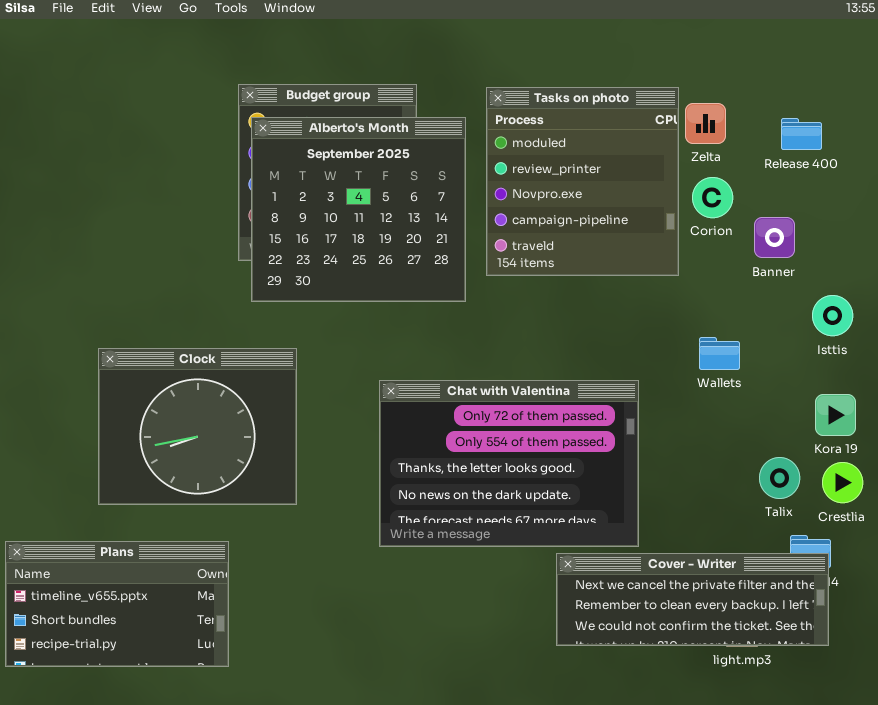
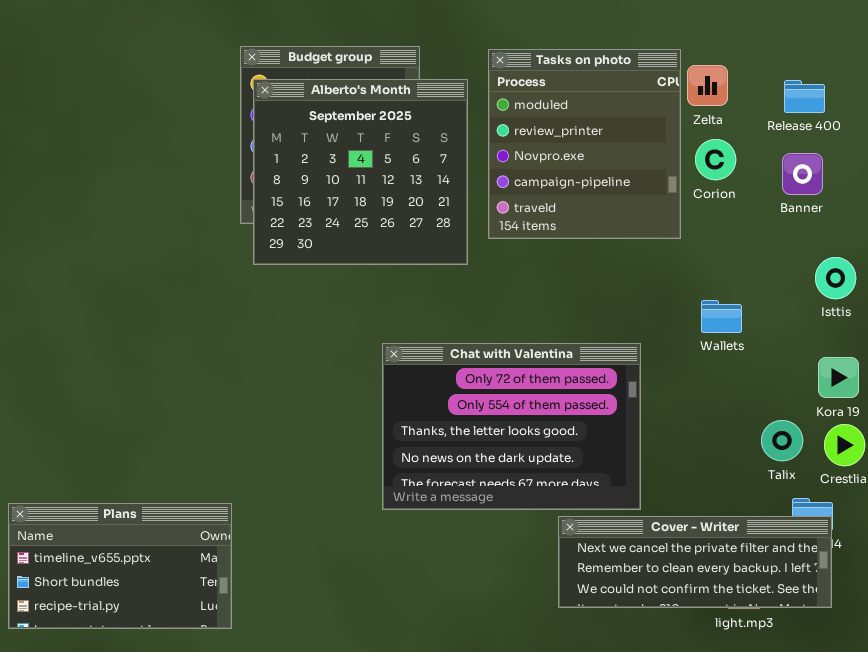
Banner: [754,217,795,258] -> [782,153,823,195], moved
Clock: [98,348,297,505] -> none, closed

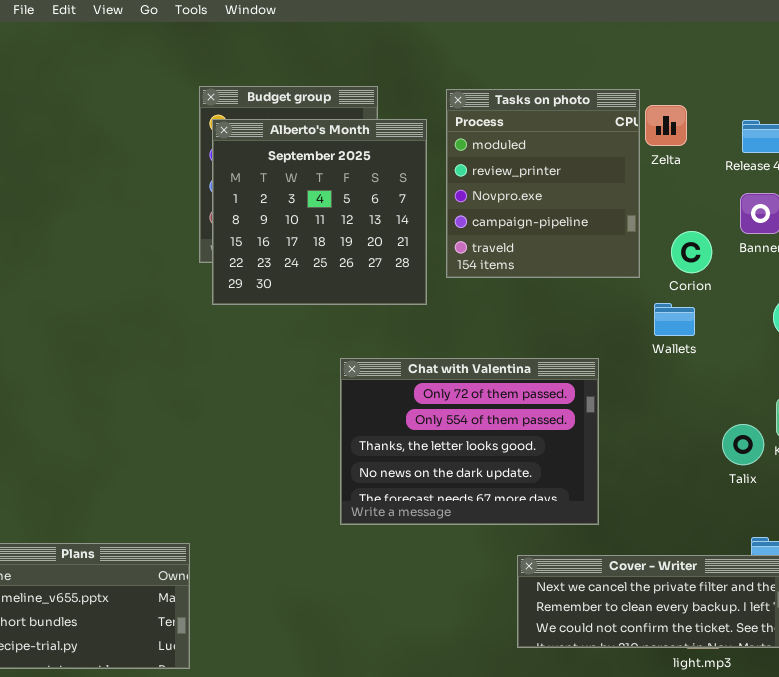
Corion: [695,139,736,180] -> [671,231,712,273], moved
Wallets: [701,300,742,333] -> [654,303,695,336], moved
Chat with Valentina: [382,343,641,510] -> [340,358,599,525], moved
Talix: [761,420,803,461] -> [722,424,764,465], moved

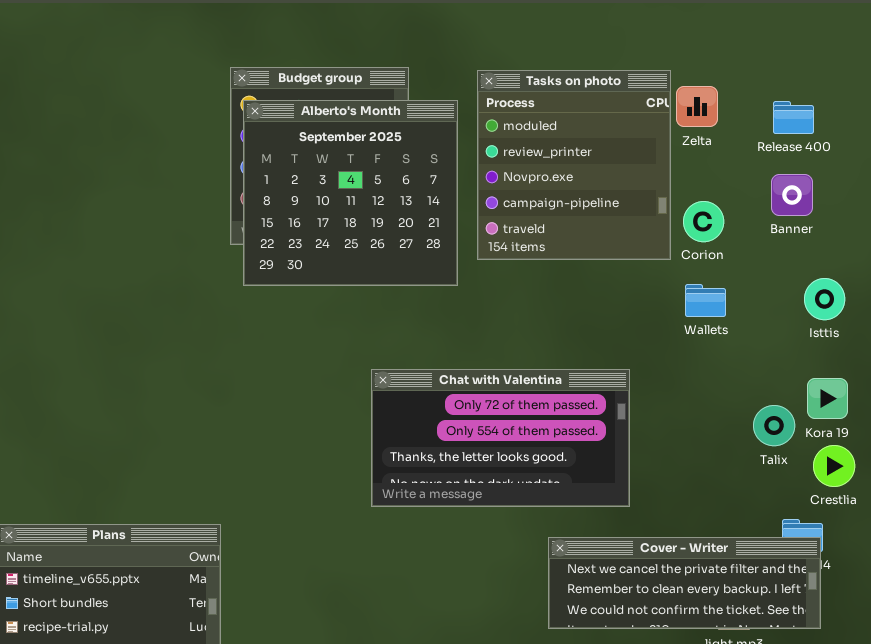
Corion: [671,231,712,273] -> [683,201,724,242], moved
Chat with Valentina: [340,358,599,525] -> [371,369,630,507], resized

